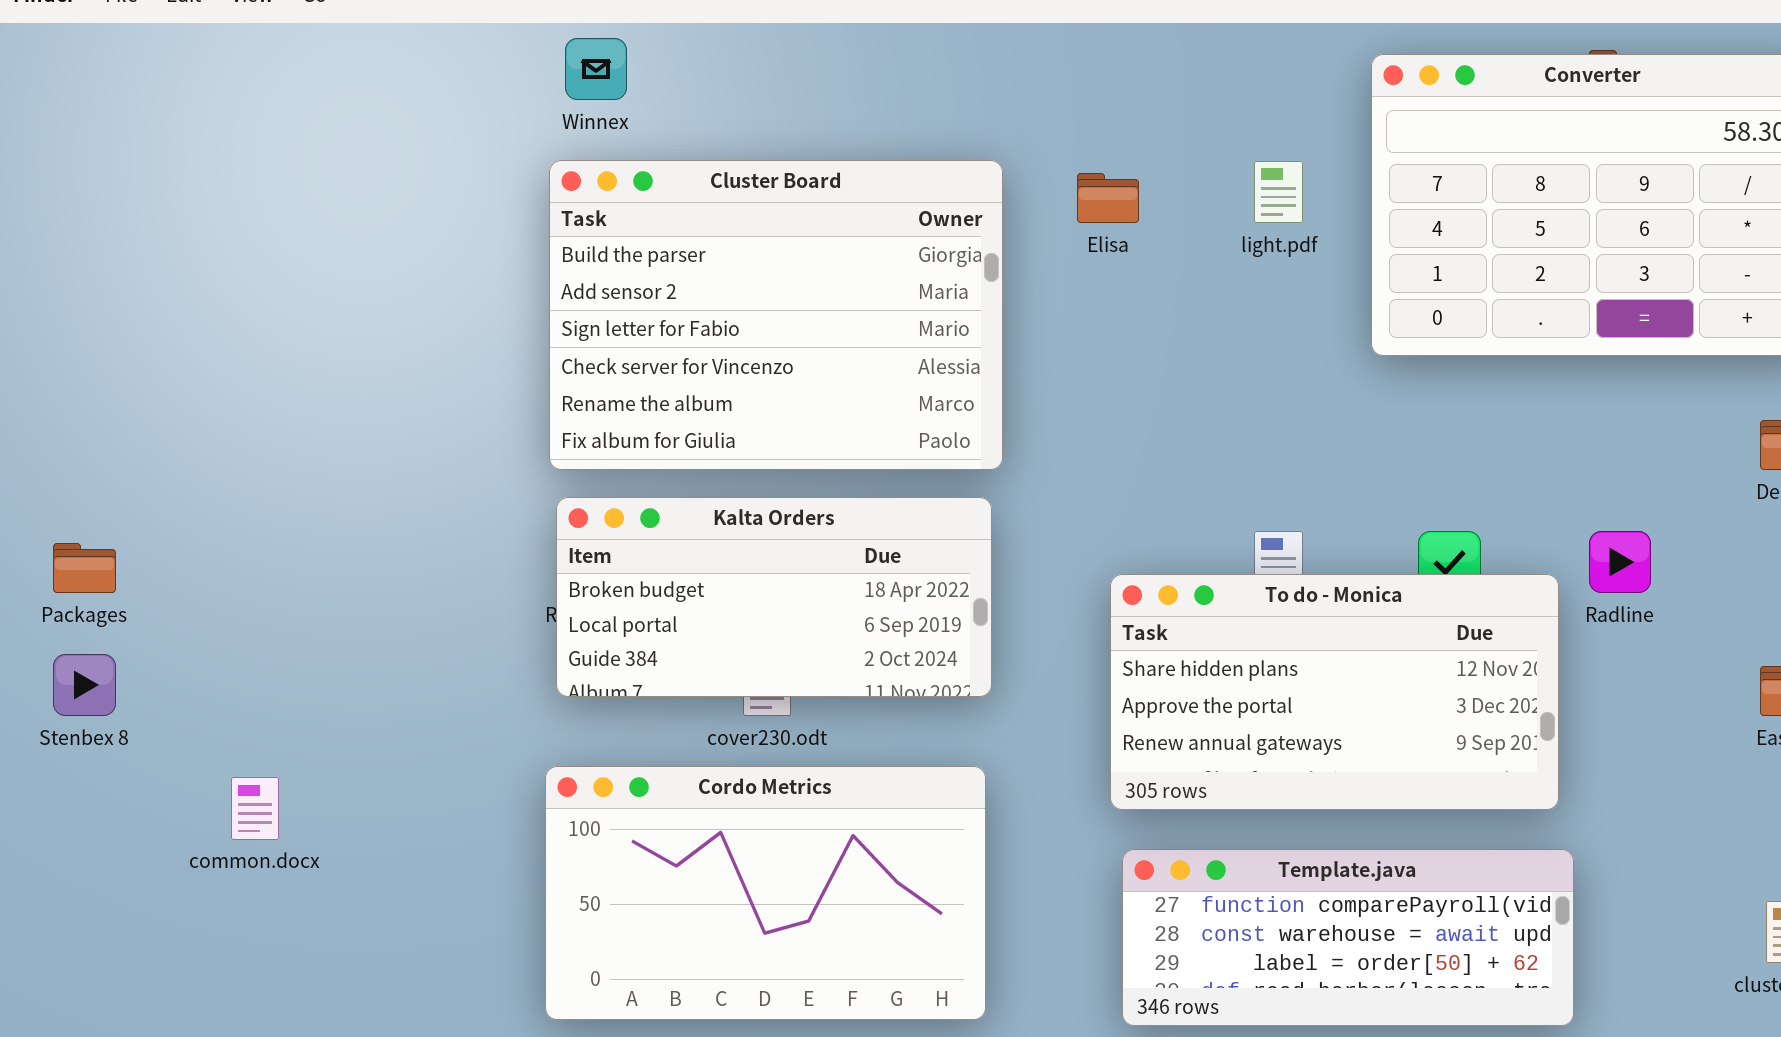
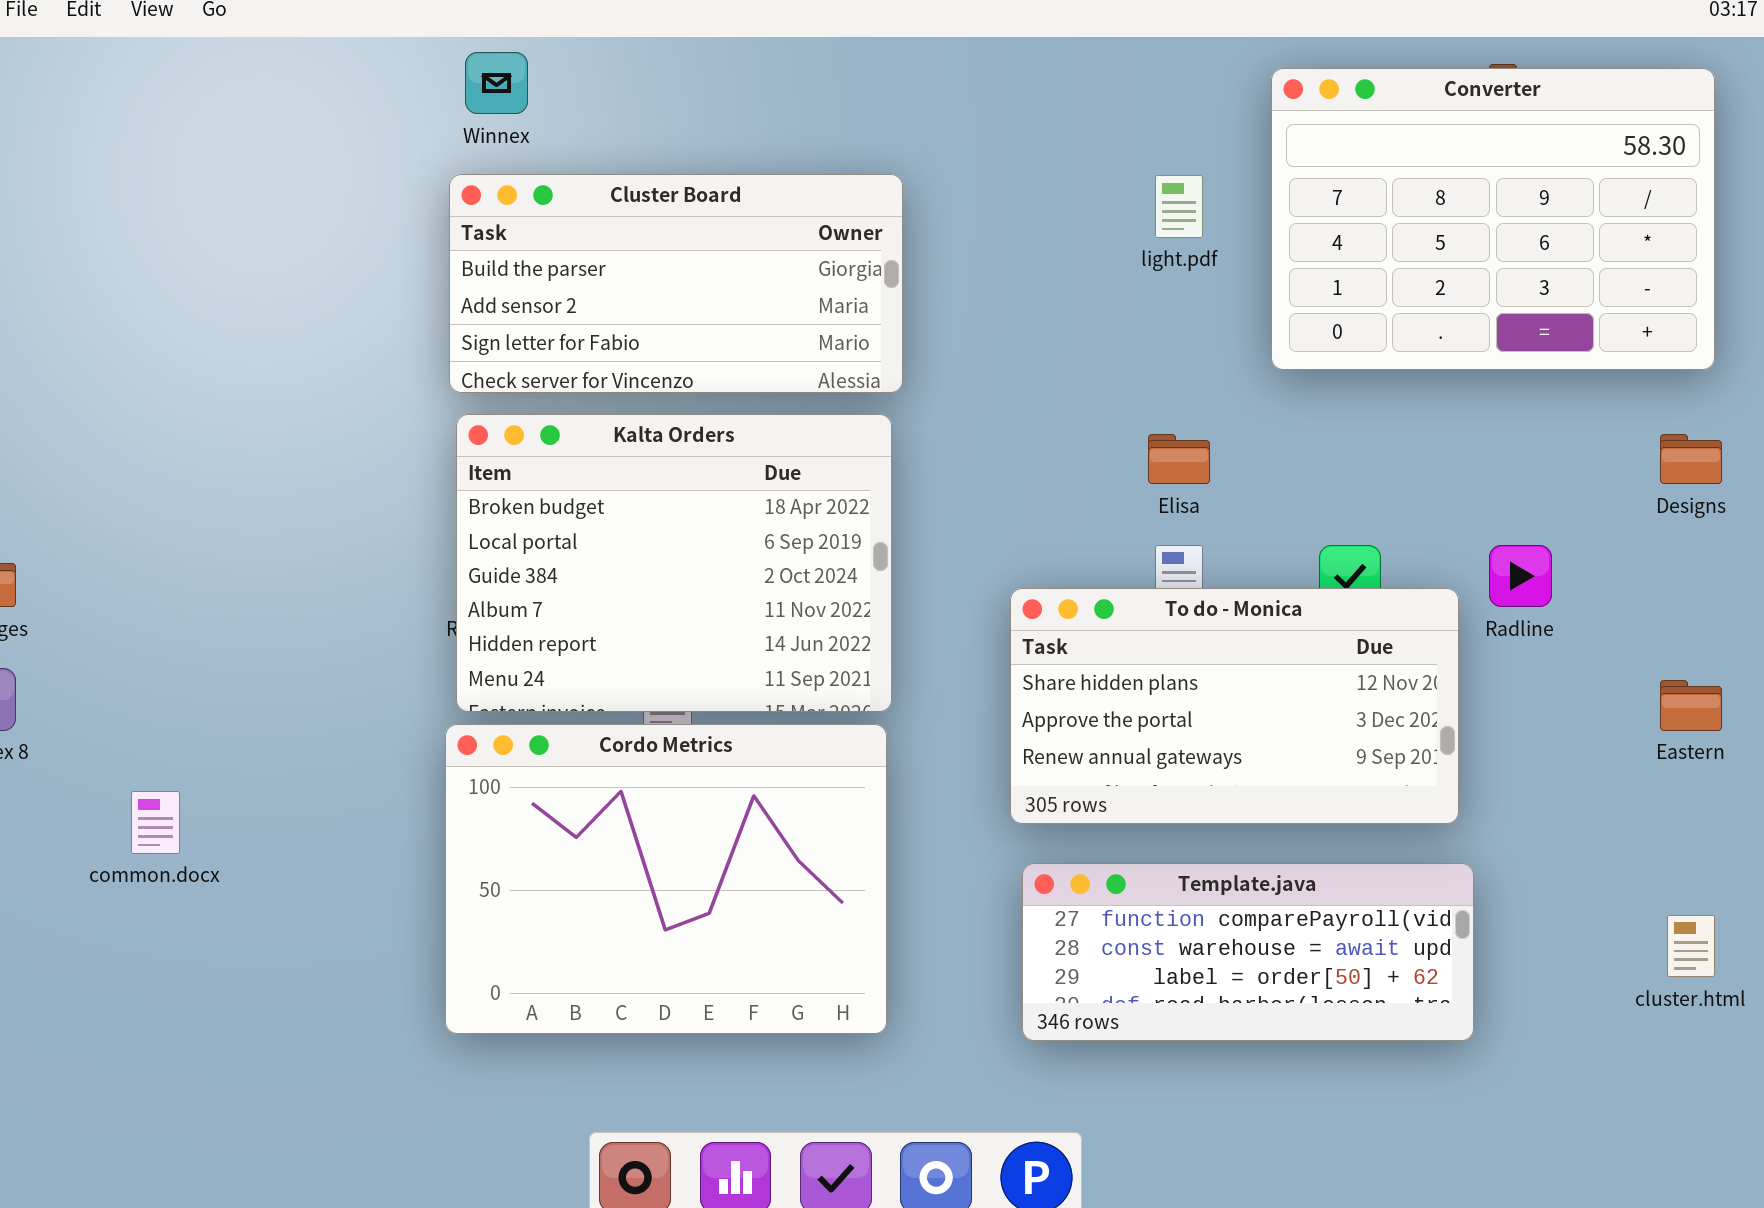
Cluster Board: [549,160,1003,470] -> [449,174,903,393], resized
Elisa: [1077,173,1139,223] -> [1148,434,1210,484], moved
Kalta Orders: [556,497,992,697] -> [456,414,892,712], resized
Cordo Metrics: [545,766,986,1020] -> [445,724,887,1034], resized

